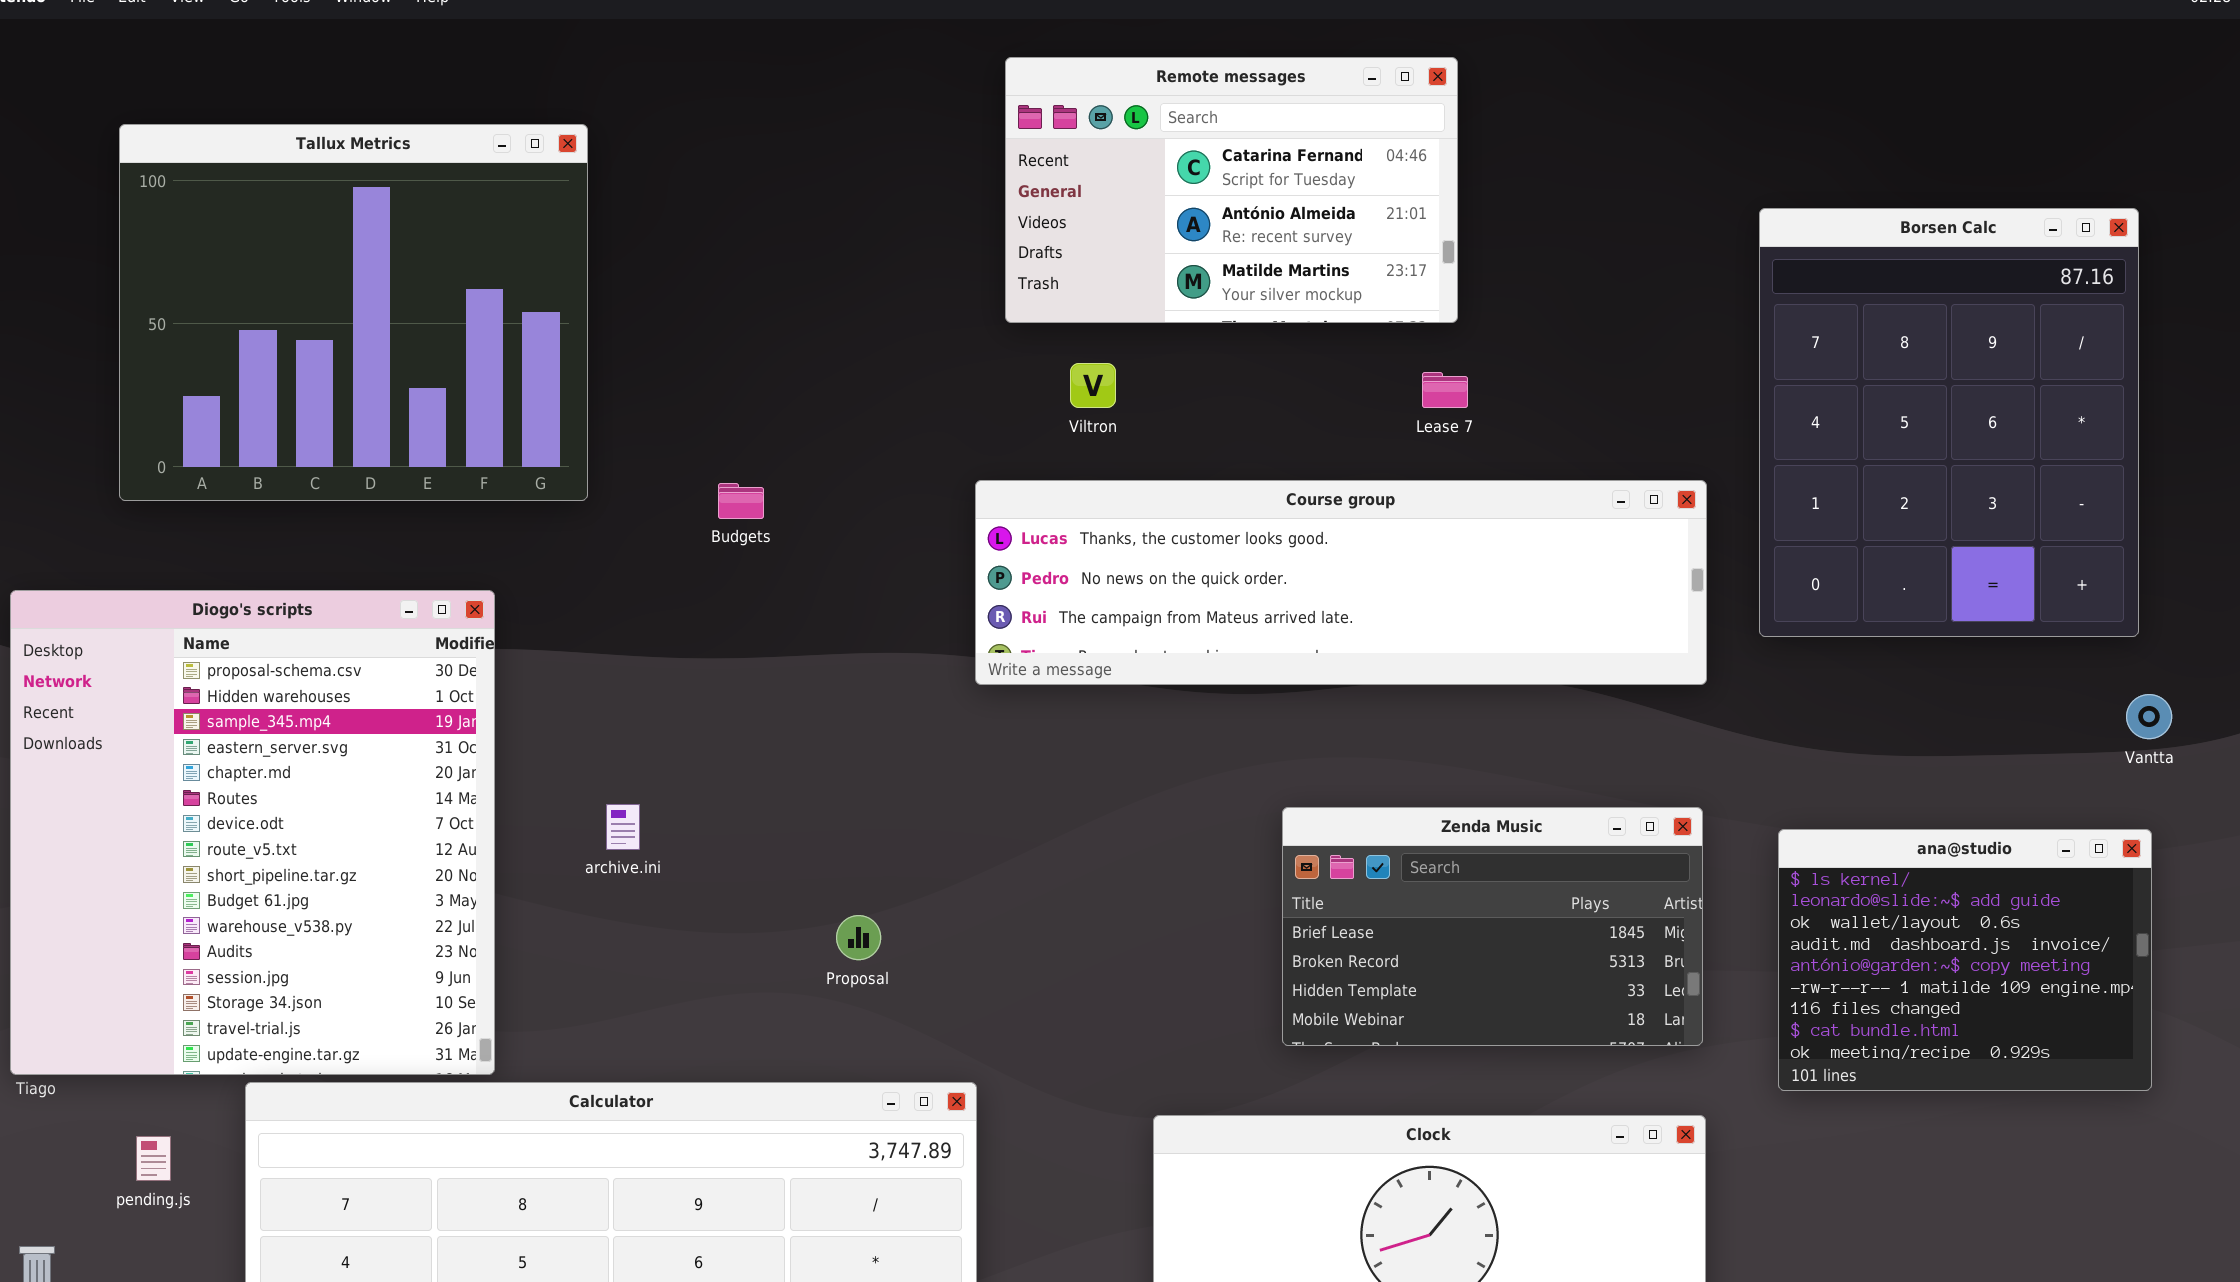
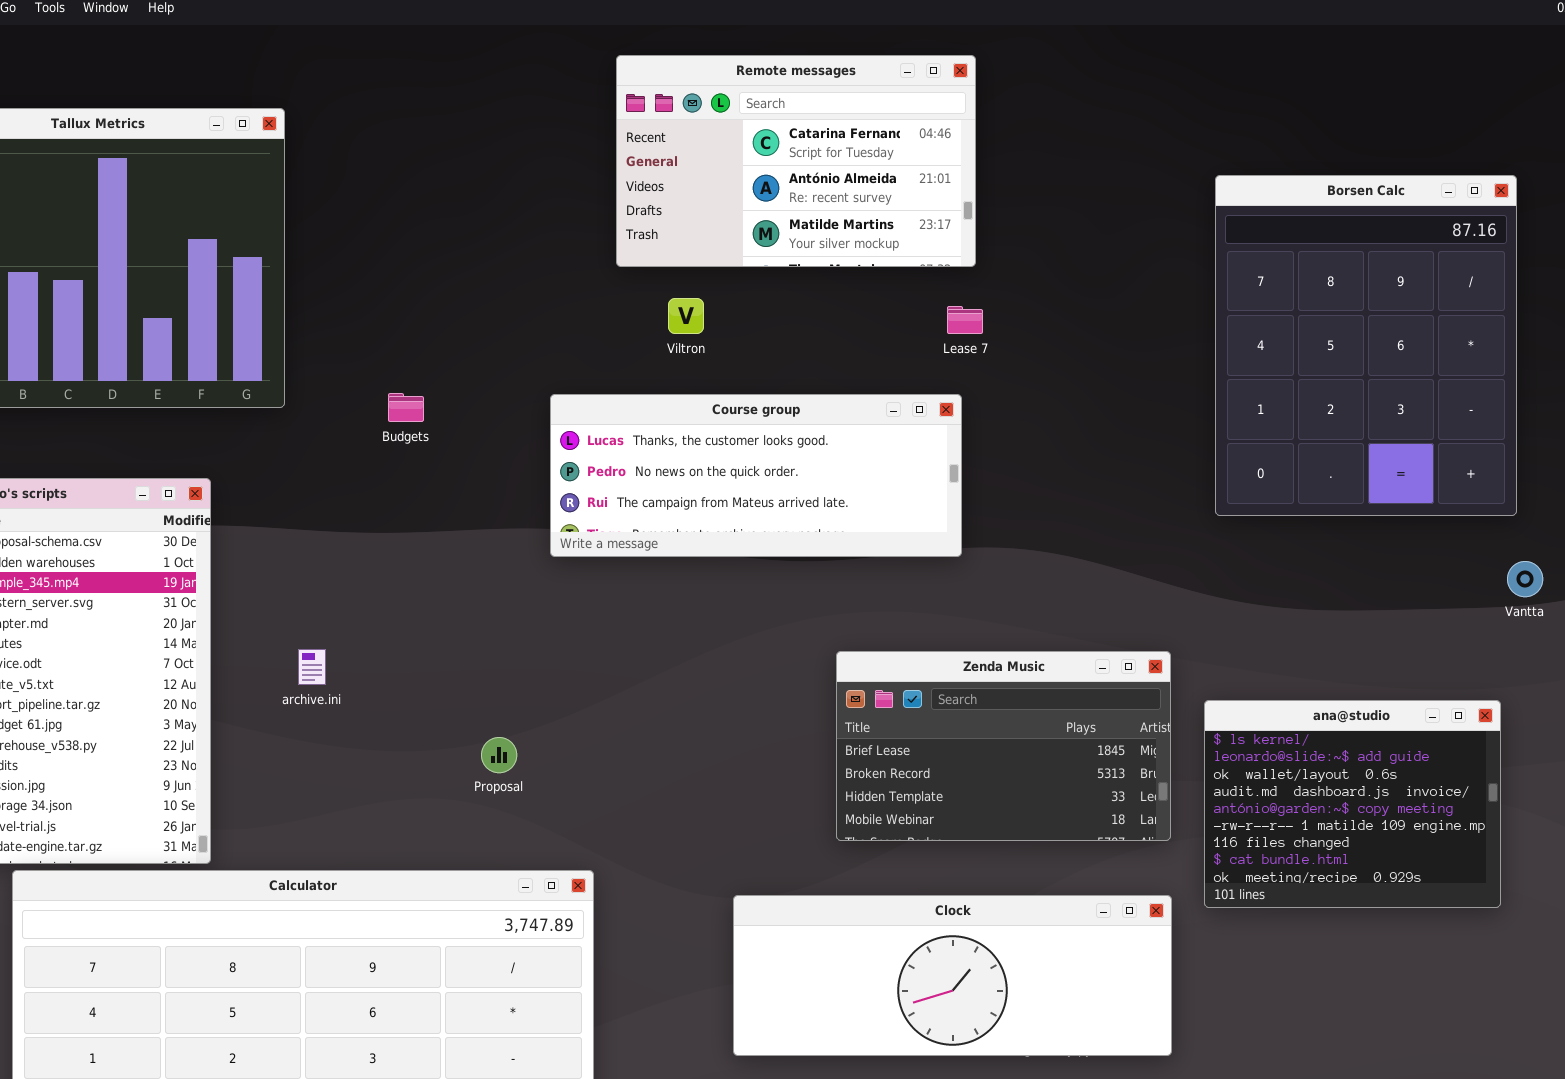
Course group: [975,480,1707,685] -> [550,394,962,557], moved, resized
ana@studio: [1778,829,2152,1091] -> [1204,700,1501,908], moved

